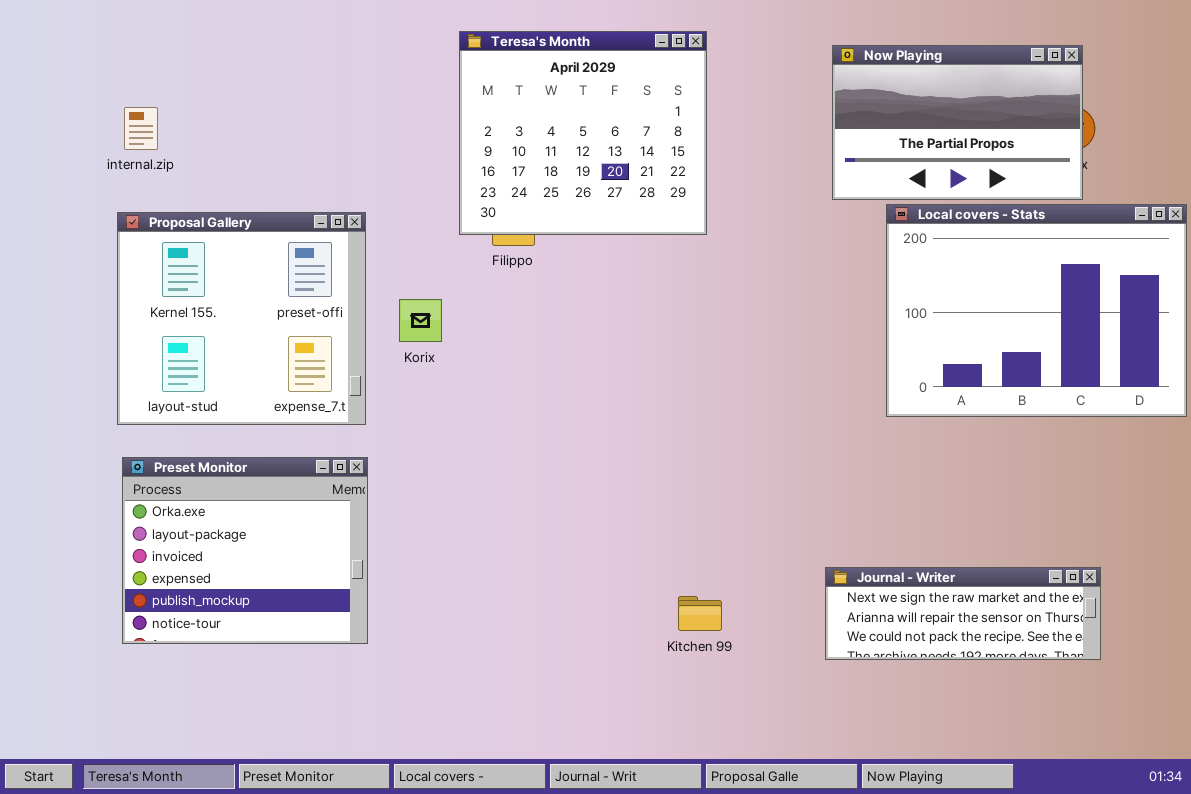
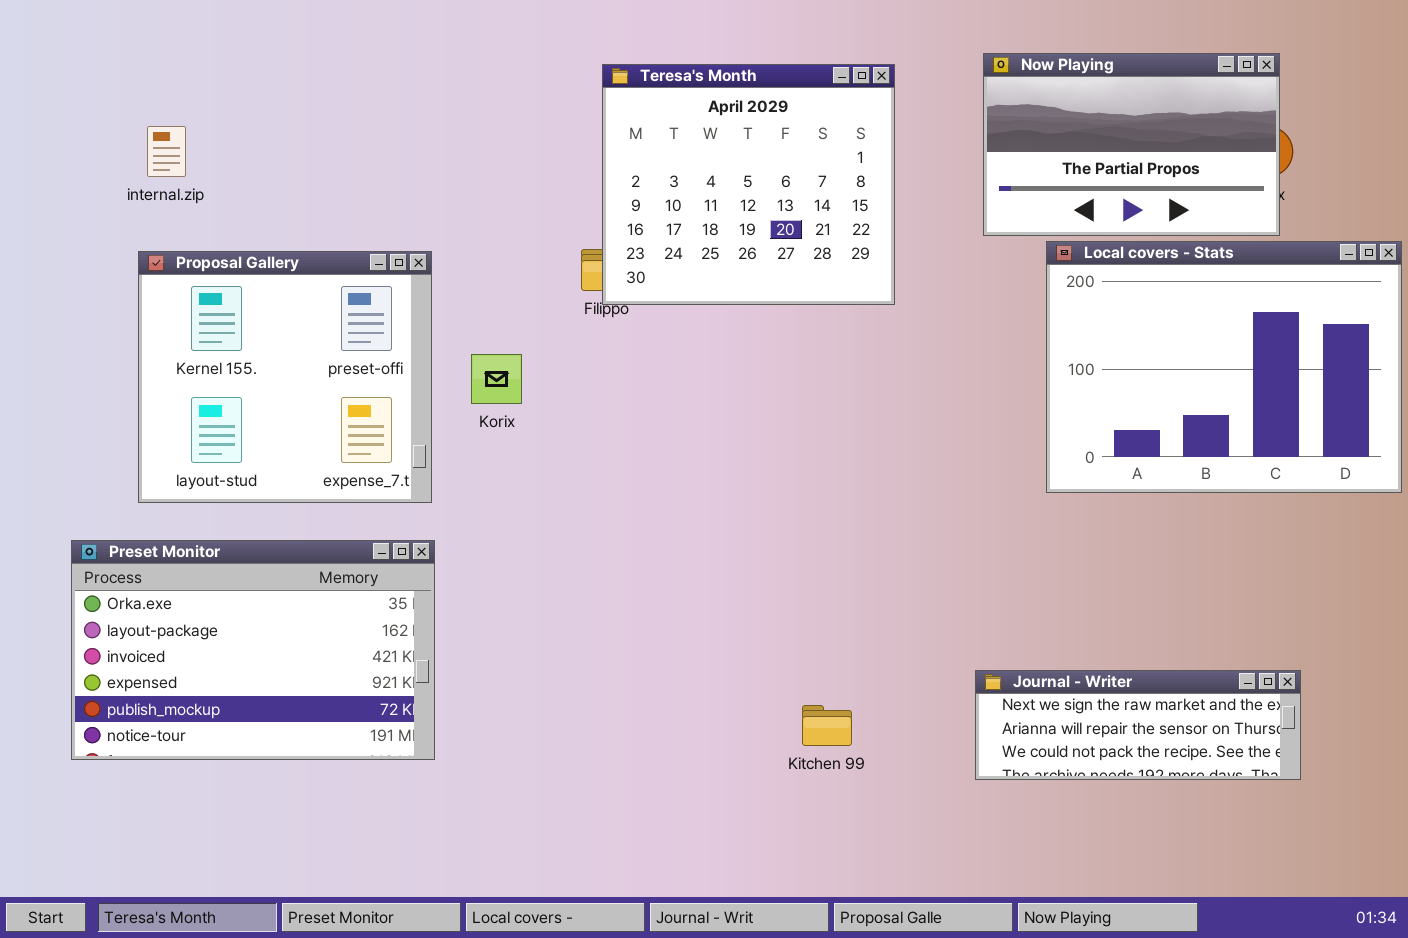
Teresa's Month: [459,31,707,235] -> [602,64,895,305], moved
Preset Monitor: [122,457,368,644] -> [71,540,435,760], resized

